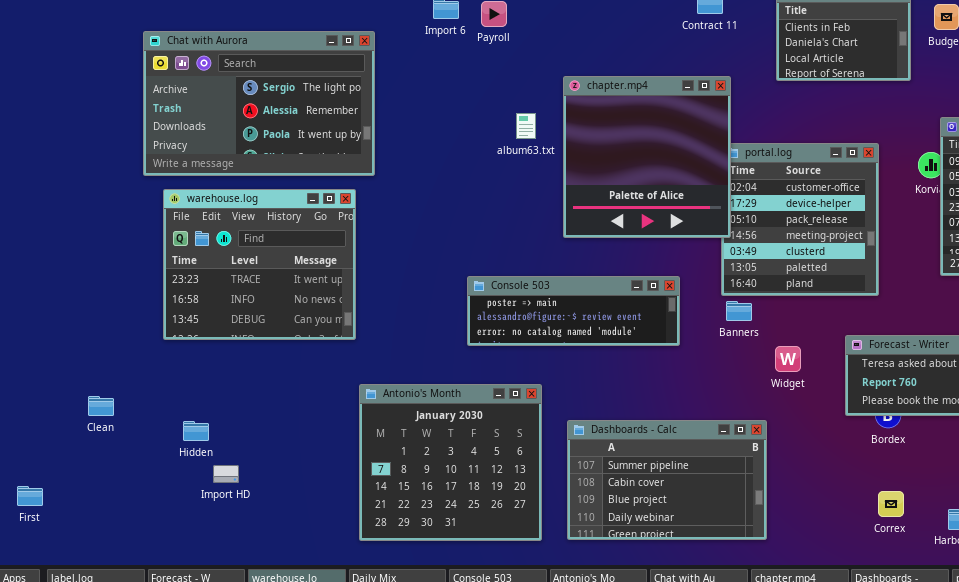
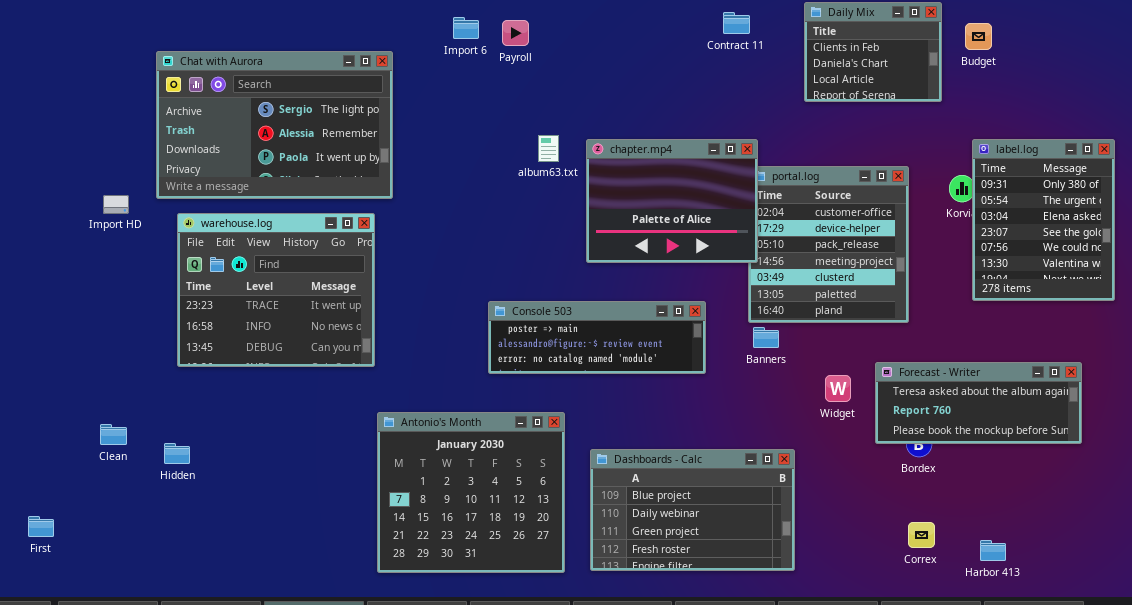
chapter.mp4: [563,76,731,238] -> [586,139,758,263], resized
Widget: [775,346,801,372] -> [825,375,851,402], moved
Dashboards - Calc: [567,420,767,540] -> [590,449,795,571], scrolled down 2 rows
Hidden: [183,421,209,441] -> [164,443,190,464], moved
Import HD: [213,465,239,483] -> [103,195,129,214], moved

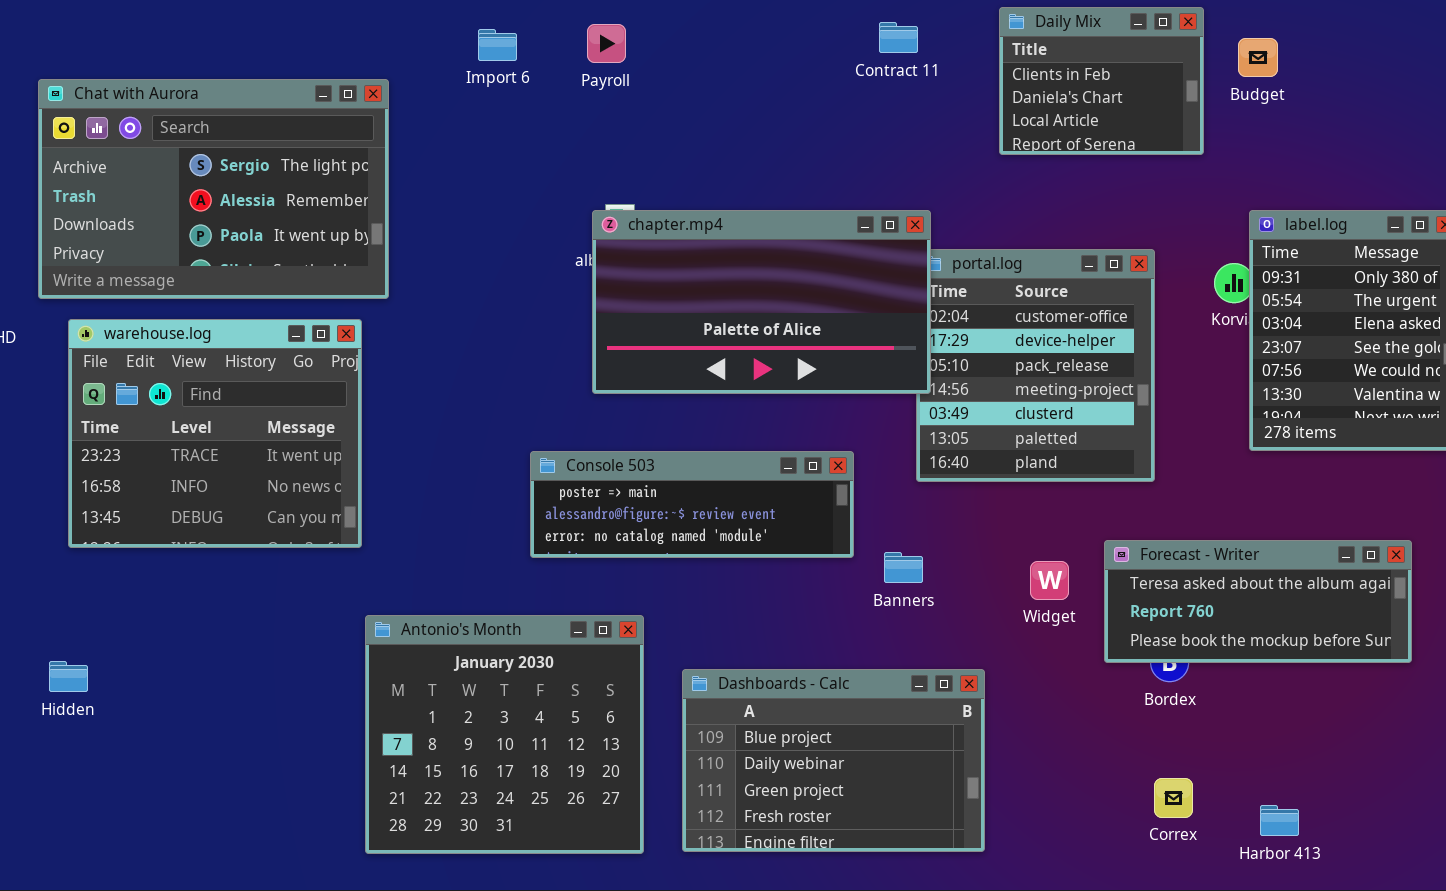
Payroll: [502,20,529,46] -> [587,24,626,63], moved
chapter.mp4: [586,139,758,263] -> [592,210,931,394], resized
Banners: [753,327,779,348] -> [884,552,923,583], moved

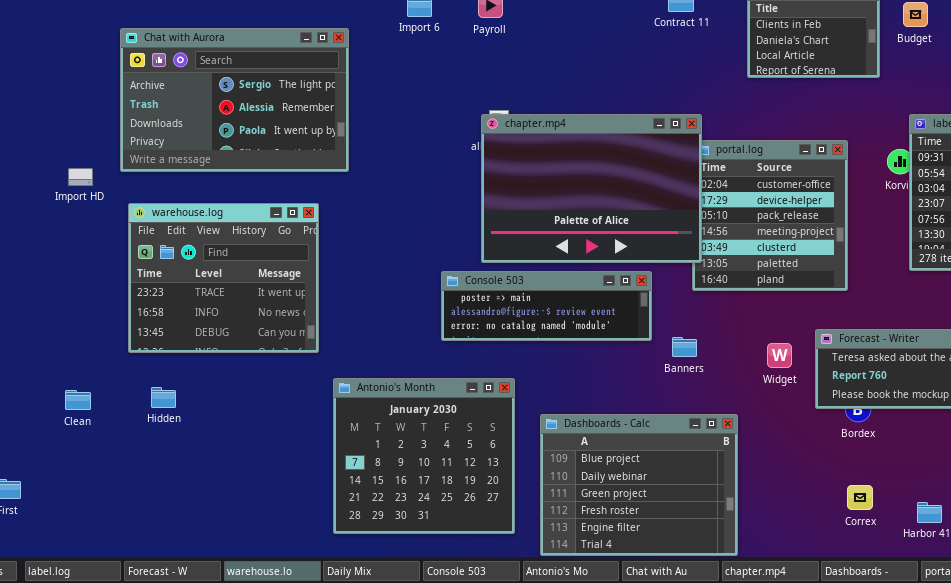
chapter.mp4: [592,210,931,394] -> [481,114,702,263], resized
warehouse.log: [68,319,362,548] -> [128,203,319,353], moved
Hidden: [49,661,88,692] -> [151,387,176,408], moved
Dashboards - Calc: [682,669,985,852] -> [540,414,738,556], resized

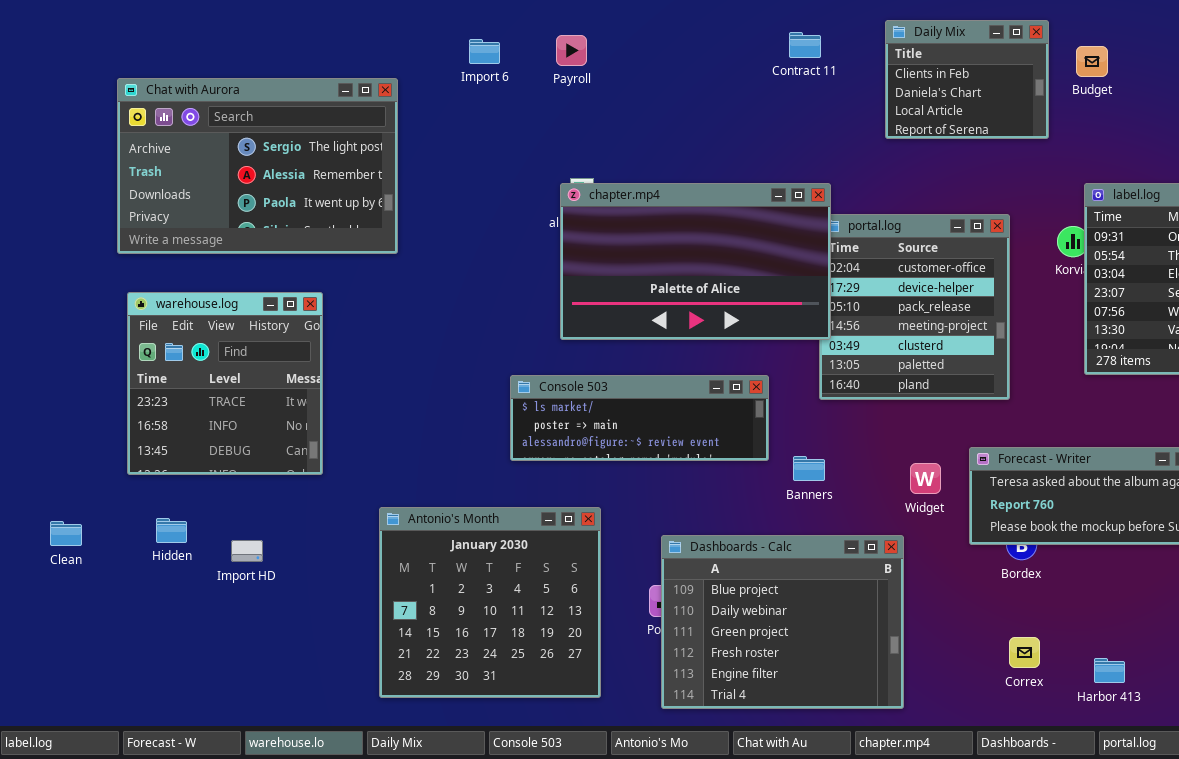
chapter.mp4: [481,114,702,263] -> [560,183,831,340], resized
Import HD: [68,168,93,186] -> [231,540,263,562], moved
warehouse.log: [128,203,319,353] -> [127,292,323,475], resized
Console 503: [441,271,652,341] -> [510,375,769,461], scrolled up 1 row
Dashboards - Calc: [540,414,738,556] -> [661,535,904,709], moved

